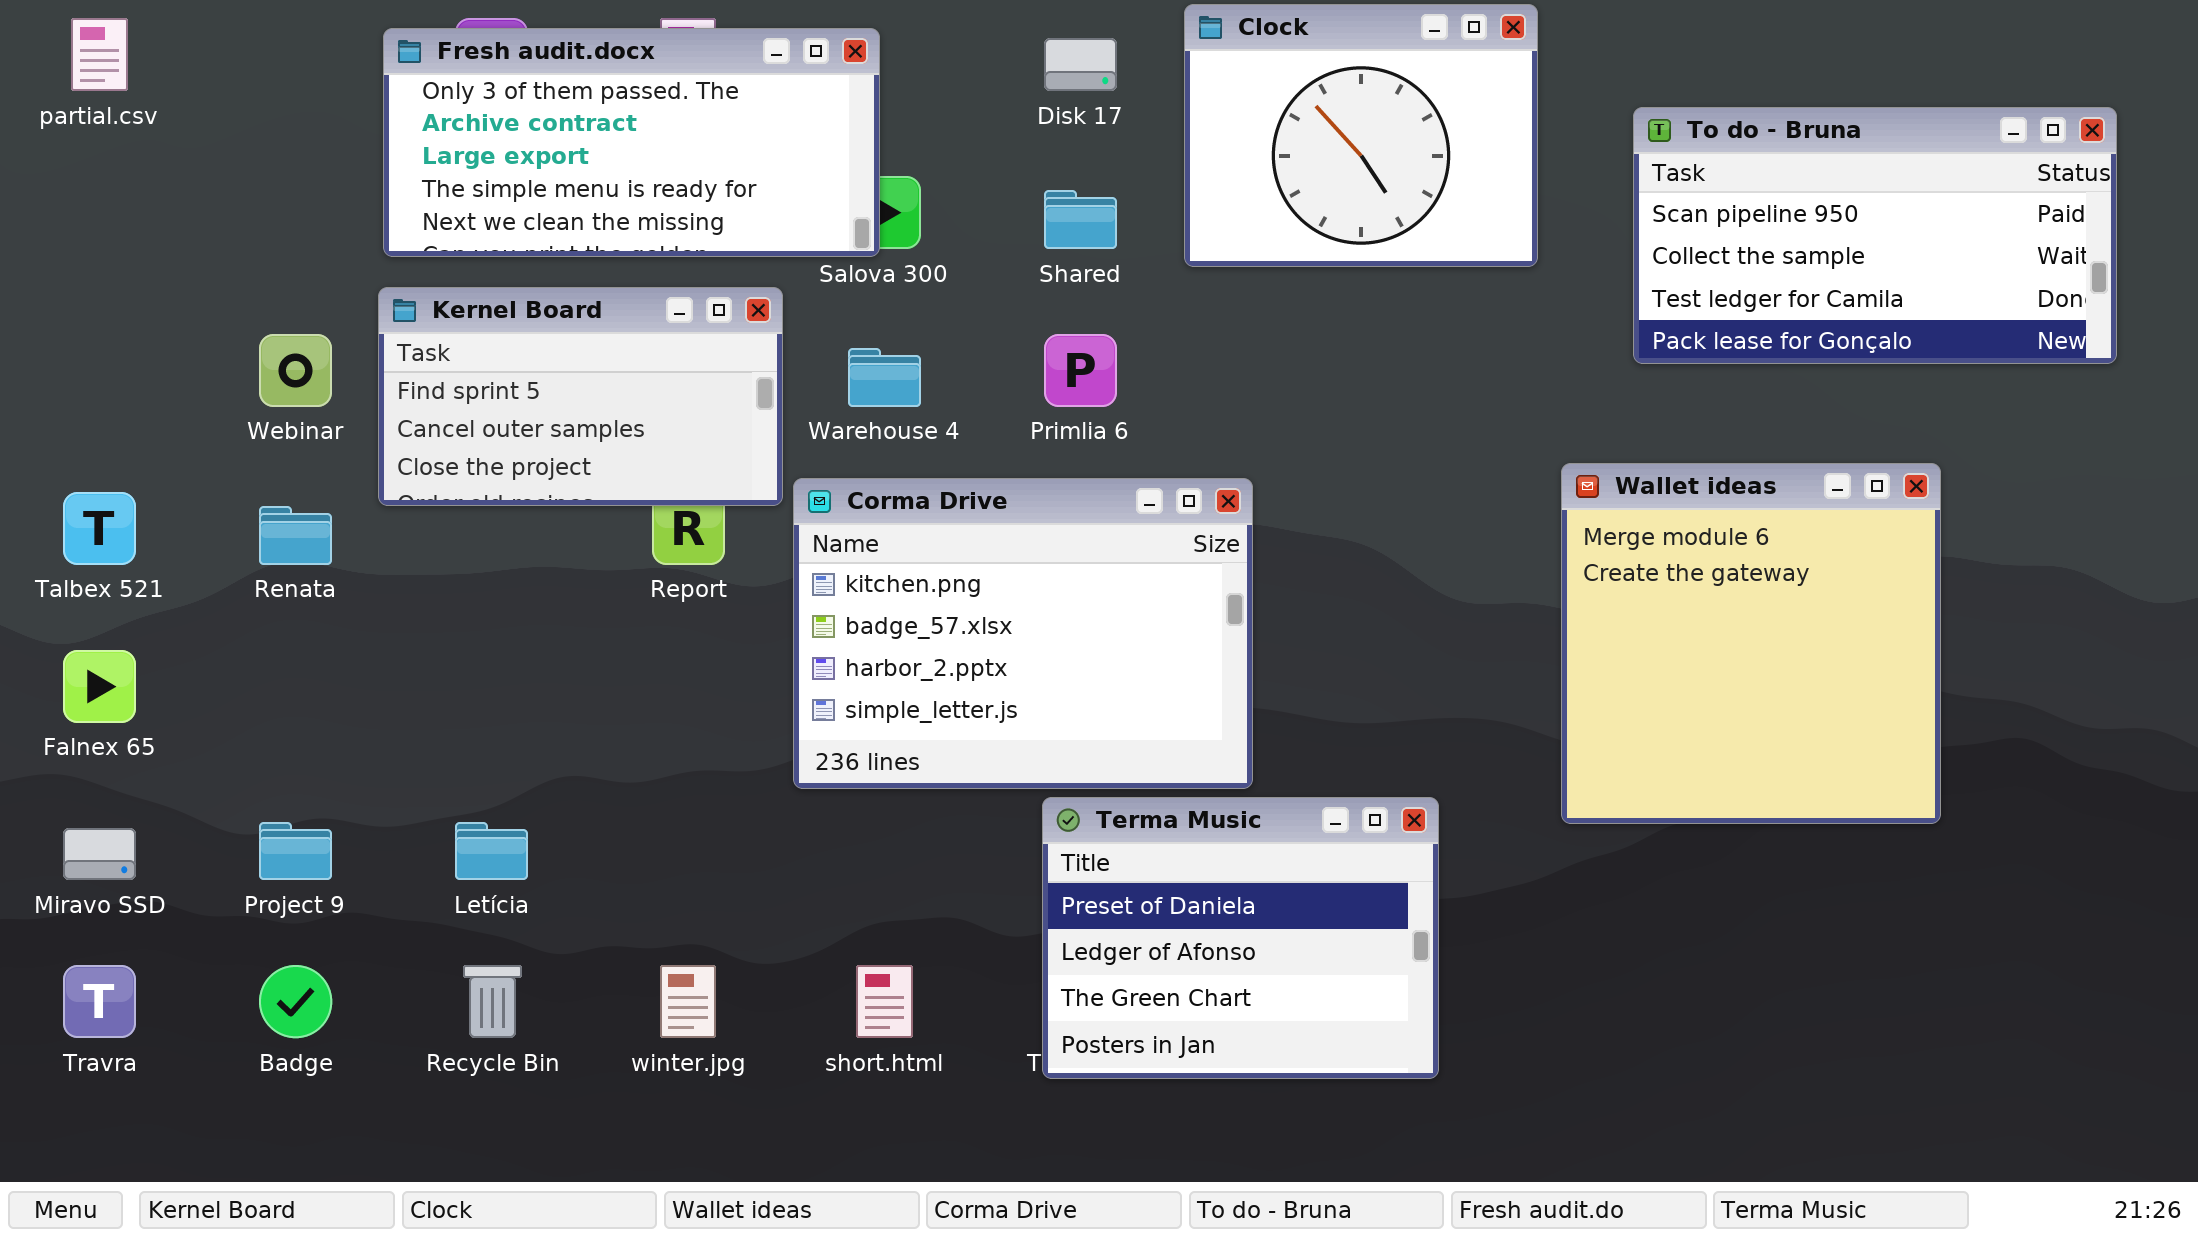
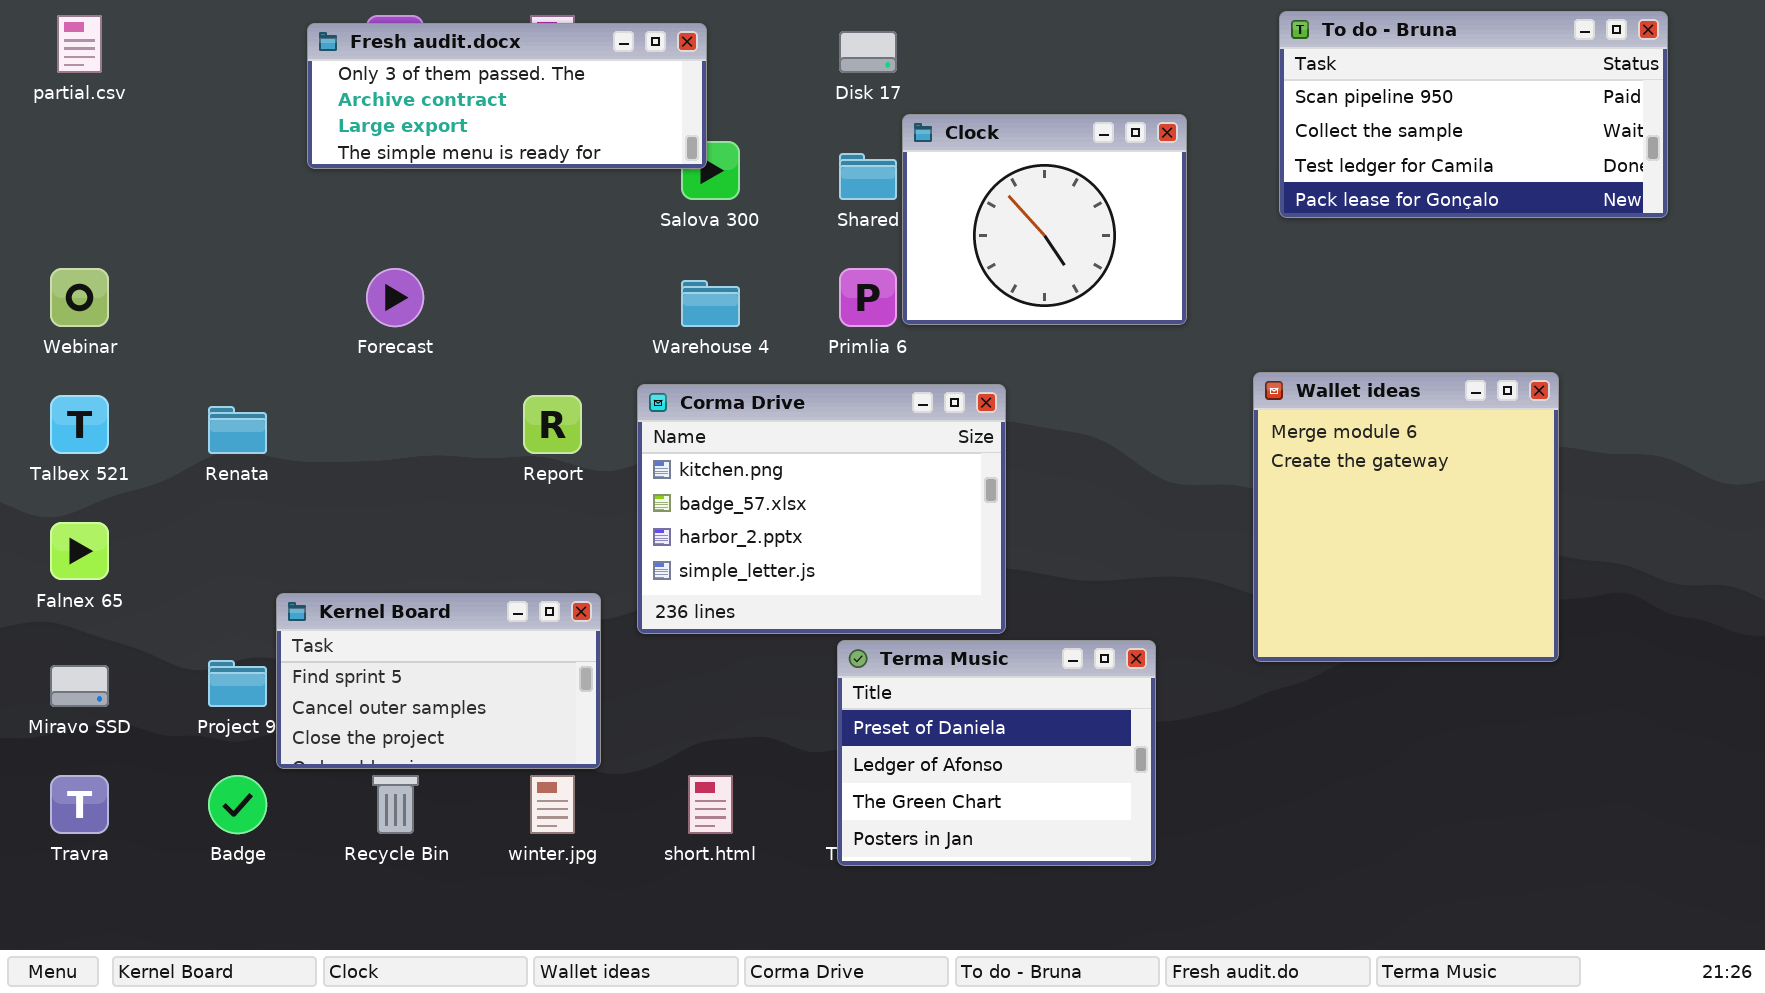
Clock: [1184,4,1538,267] -> [902,114,1187,325], moved
Fresh audit.docx: [383,28,880,257] -> [307,23,707,169], resized
To do - Bruna: [1633,107,2117,364] -> [1279,11,1668,218], moved
Kernel Board: [378,287,783,506] -> [276,593,601,769], moved
Webinar: [259,334,332,407] -> [50,268,109,327], moved

